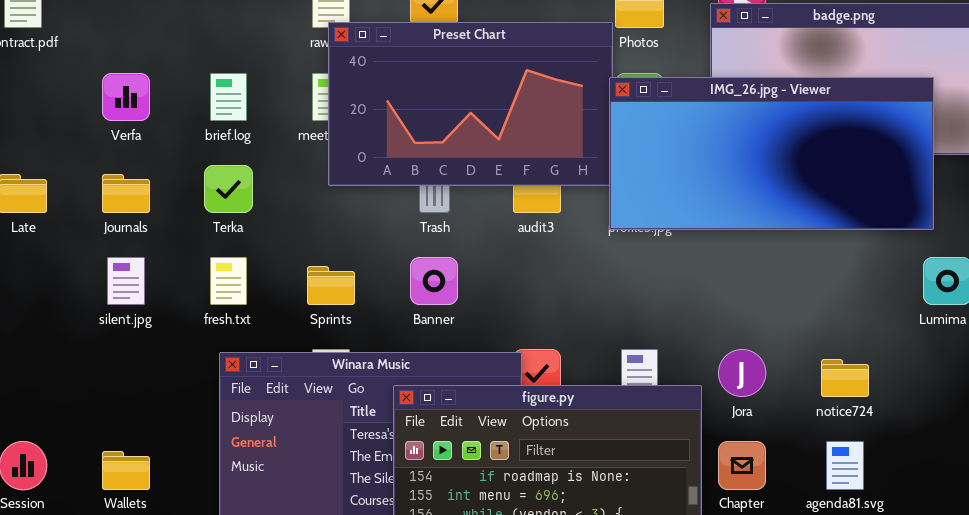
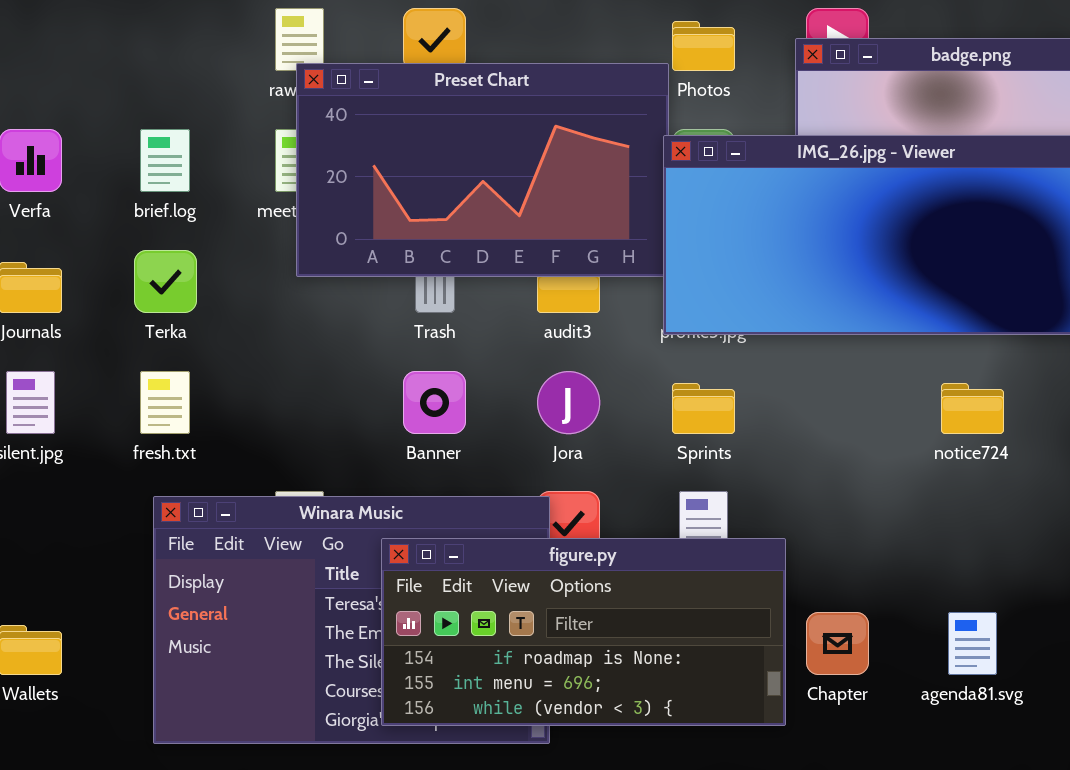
Sprints: [307,266,355,305] -> [672,383,735,434], moved
Jora: [718,349,766,397] -> [537,371,600,434], moved
notice724: [821,359,869,397] -> [941,383,1004,434], moved

